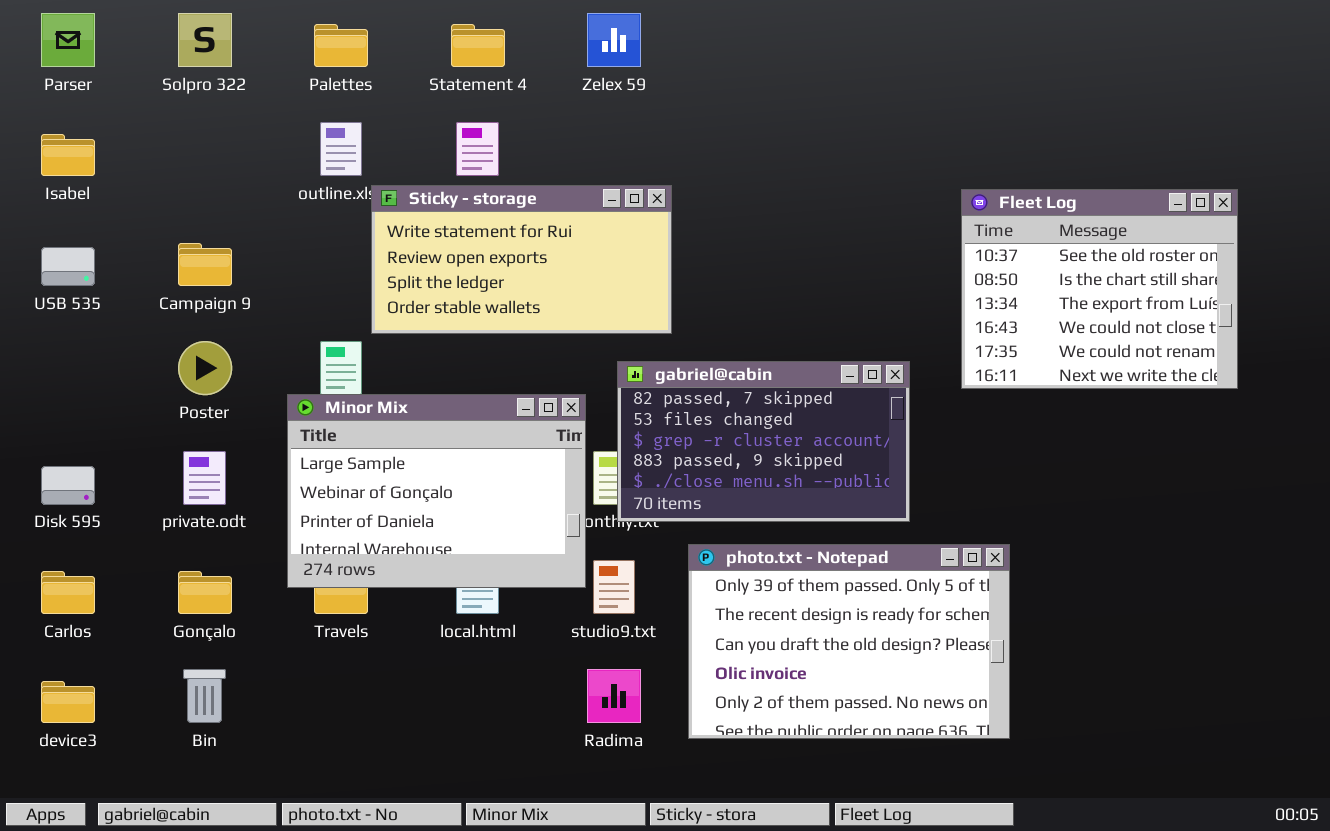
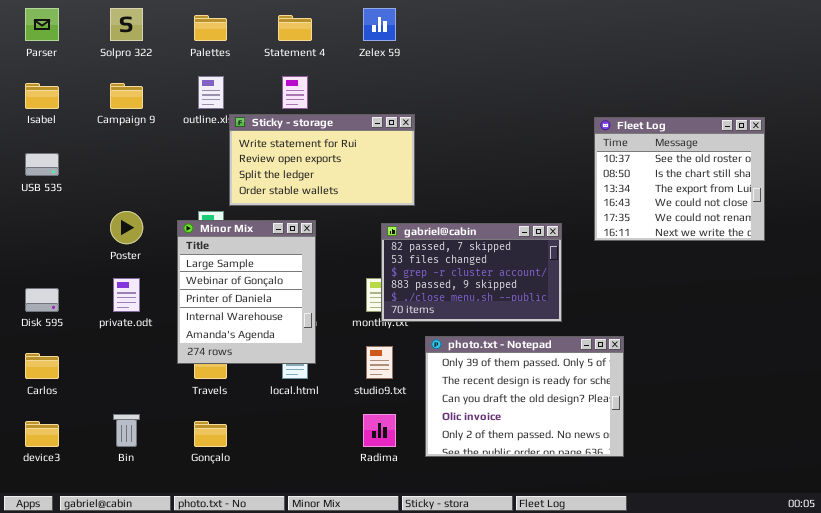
Campaign 9: [178,243,232,286] -> [110,83,143,109], moved
Minor Mix: [287,394,586,588] -> [177,220,316,364], resized
Gonçalo: [178,571,232,614] -> [194,421,227,447], moved

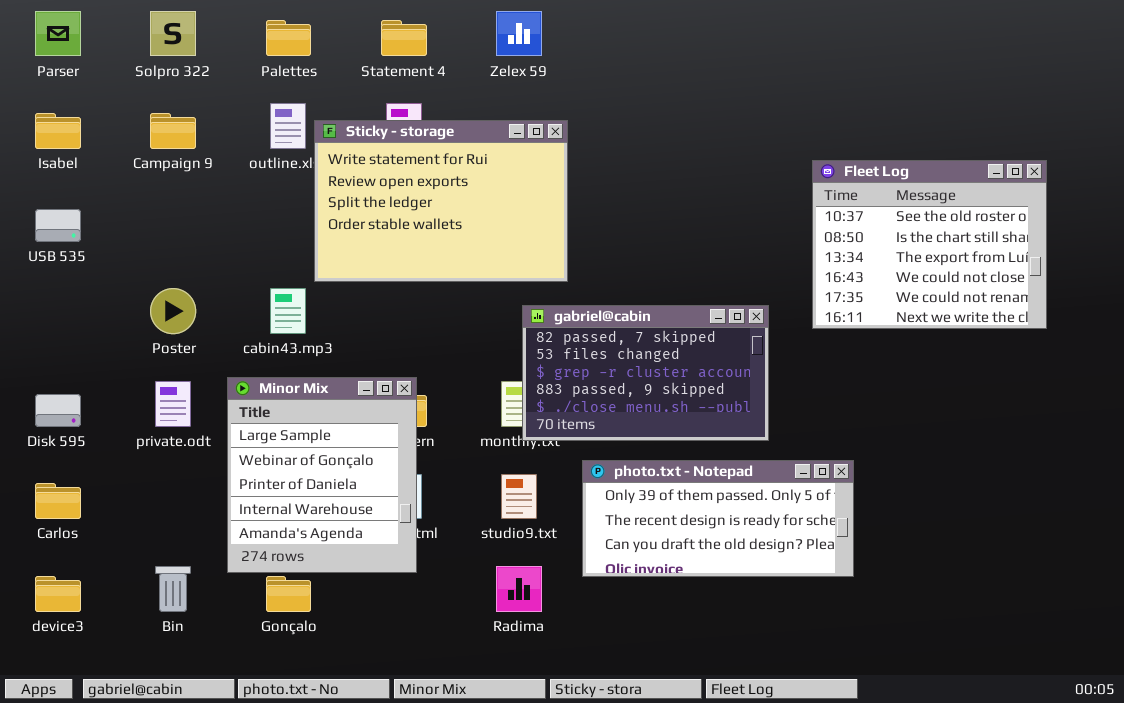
Sticky - storage: [229,114,415,206] -> [314,120,568,282], resized
Minor Mix: [177,220,316,364] -> [227,377,417,573], moved
photo.txt - Notepad: [425,336,624,457] -> [582,460,854,577], resized

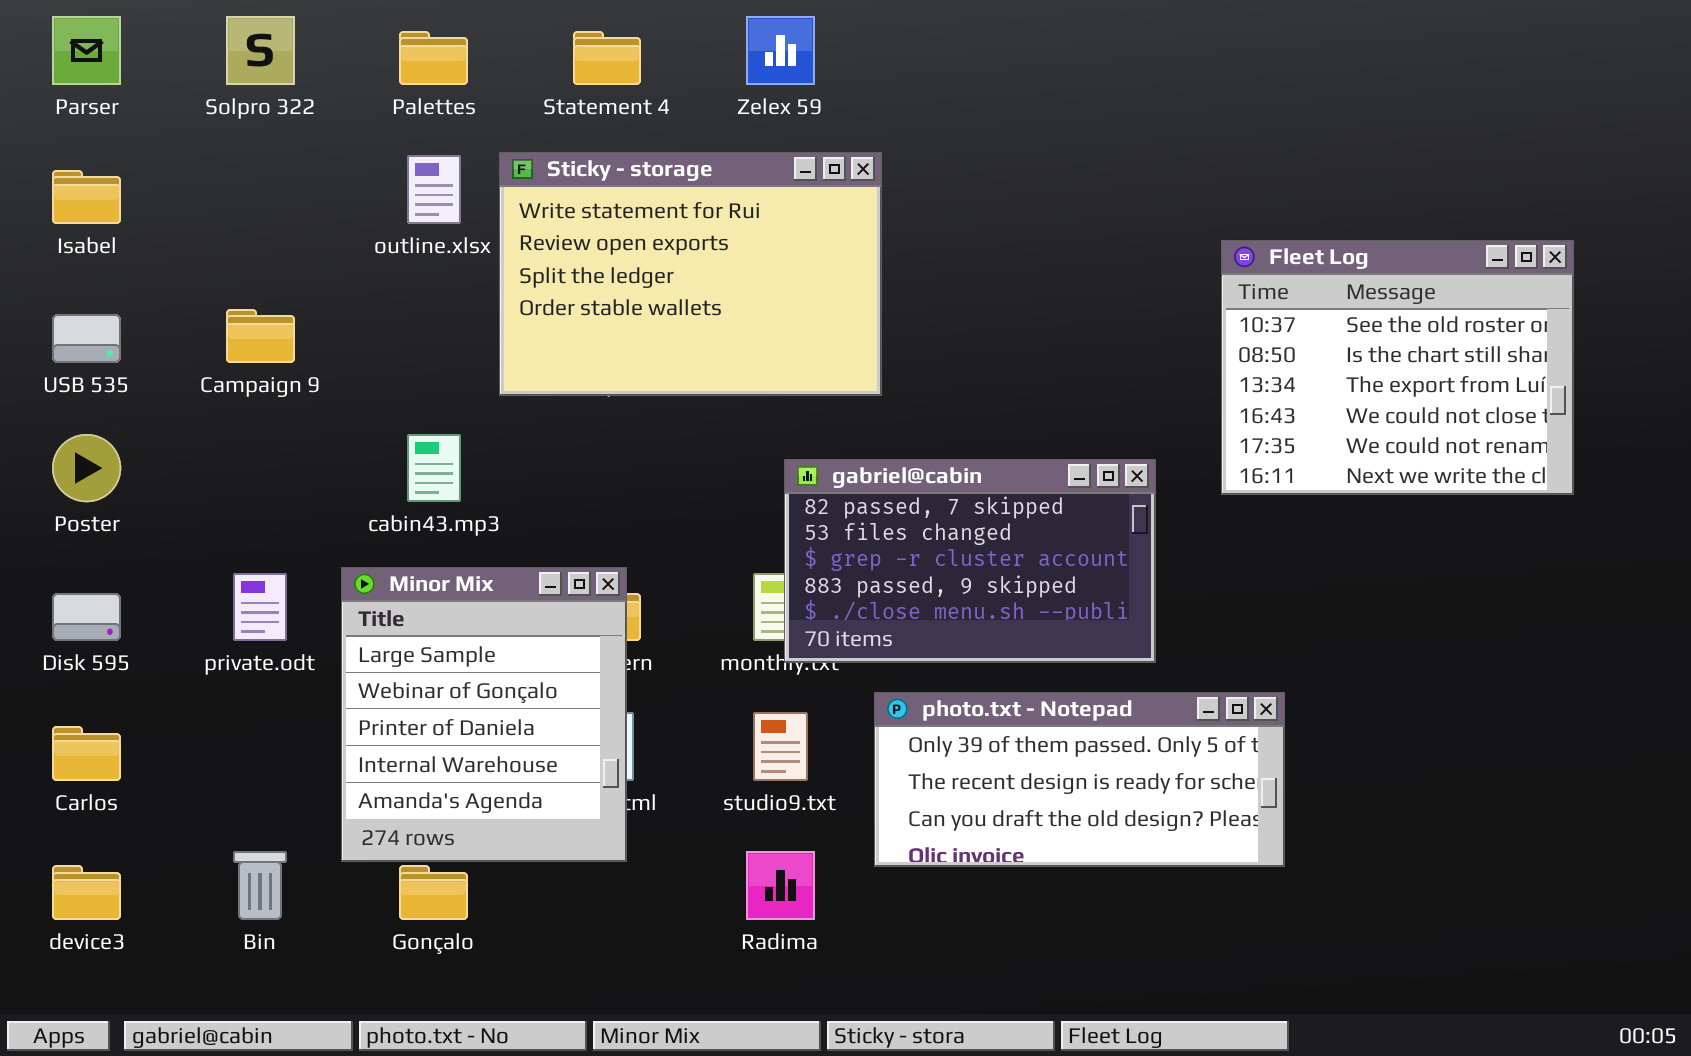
Campaign 9: [150,113,196,149] -> [226,309,295,363], moved
Sticky - storage: [314,120,568,282] -> [499,152,882,396], moved
Poster: [150,288,196,334] -> [52,434,121,502], moved

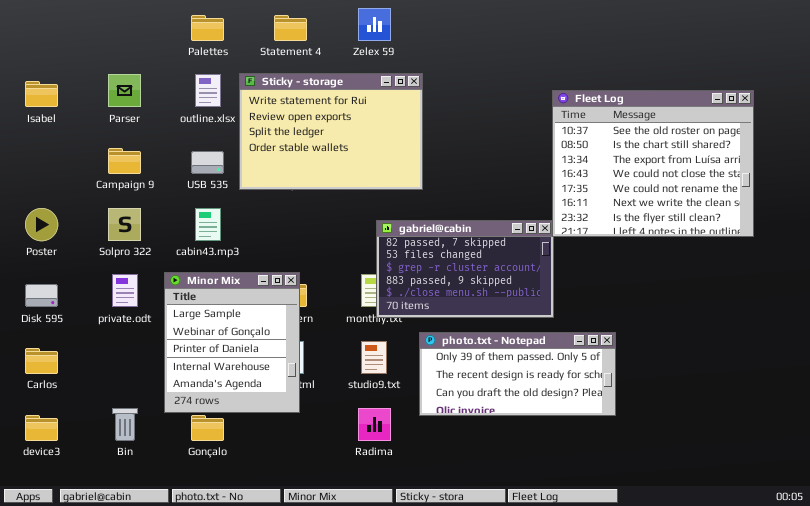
Parser: [52,16,121,85] -> [108,74,141,107], moved
Solpro 322: [226,16,295,85] -> [108,208,141,241], moved
Fleet Log: [1221,240,1574,495] -> [552,90,754,237], resized
USB 535: [52,314,121,363] -> [191,151,224,174], moved

